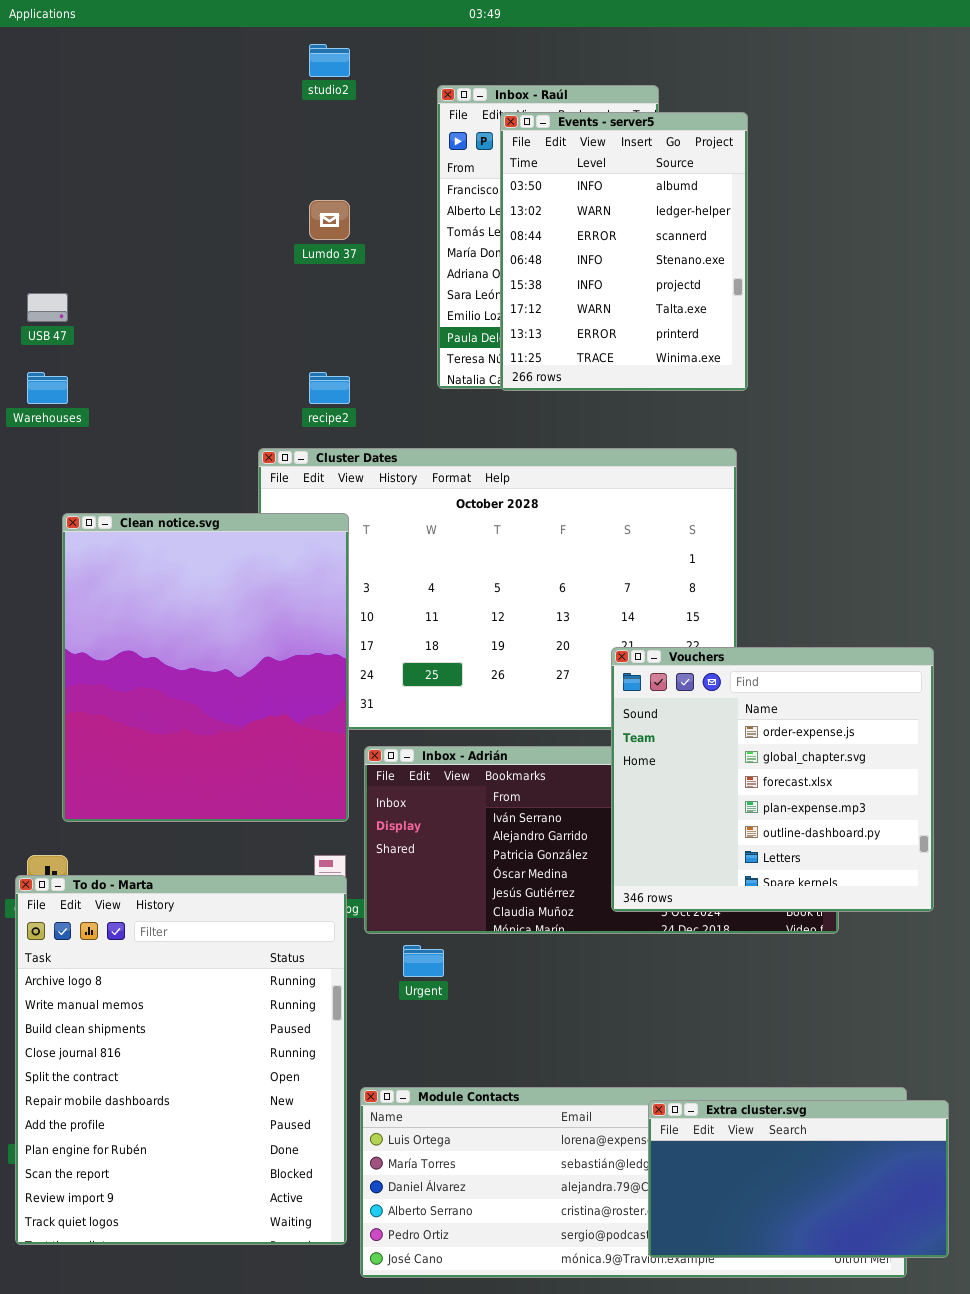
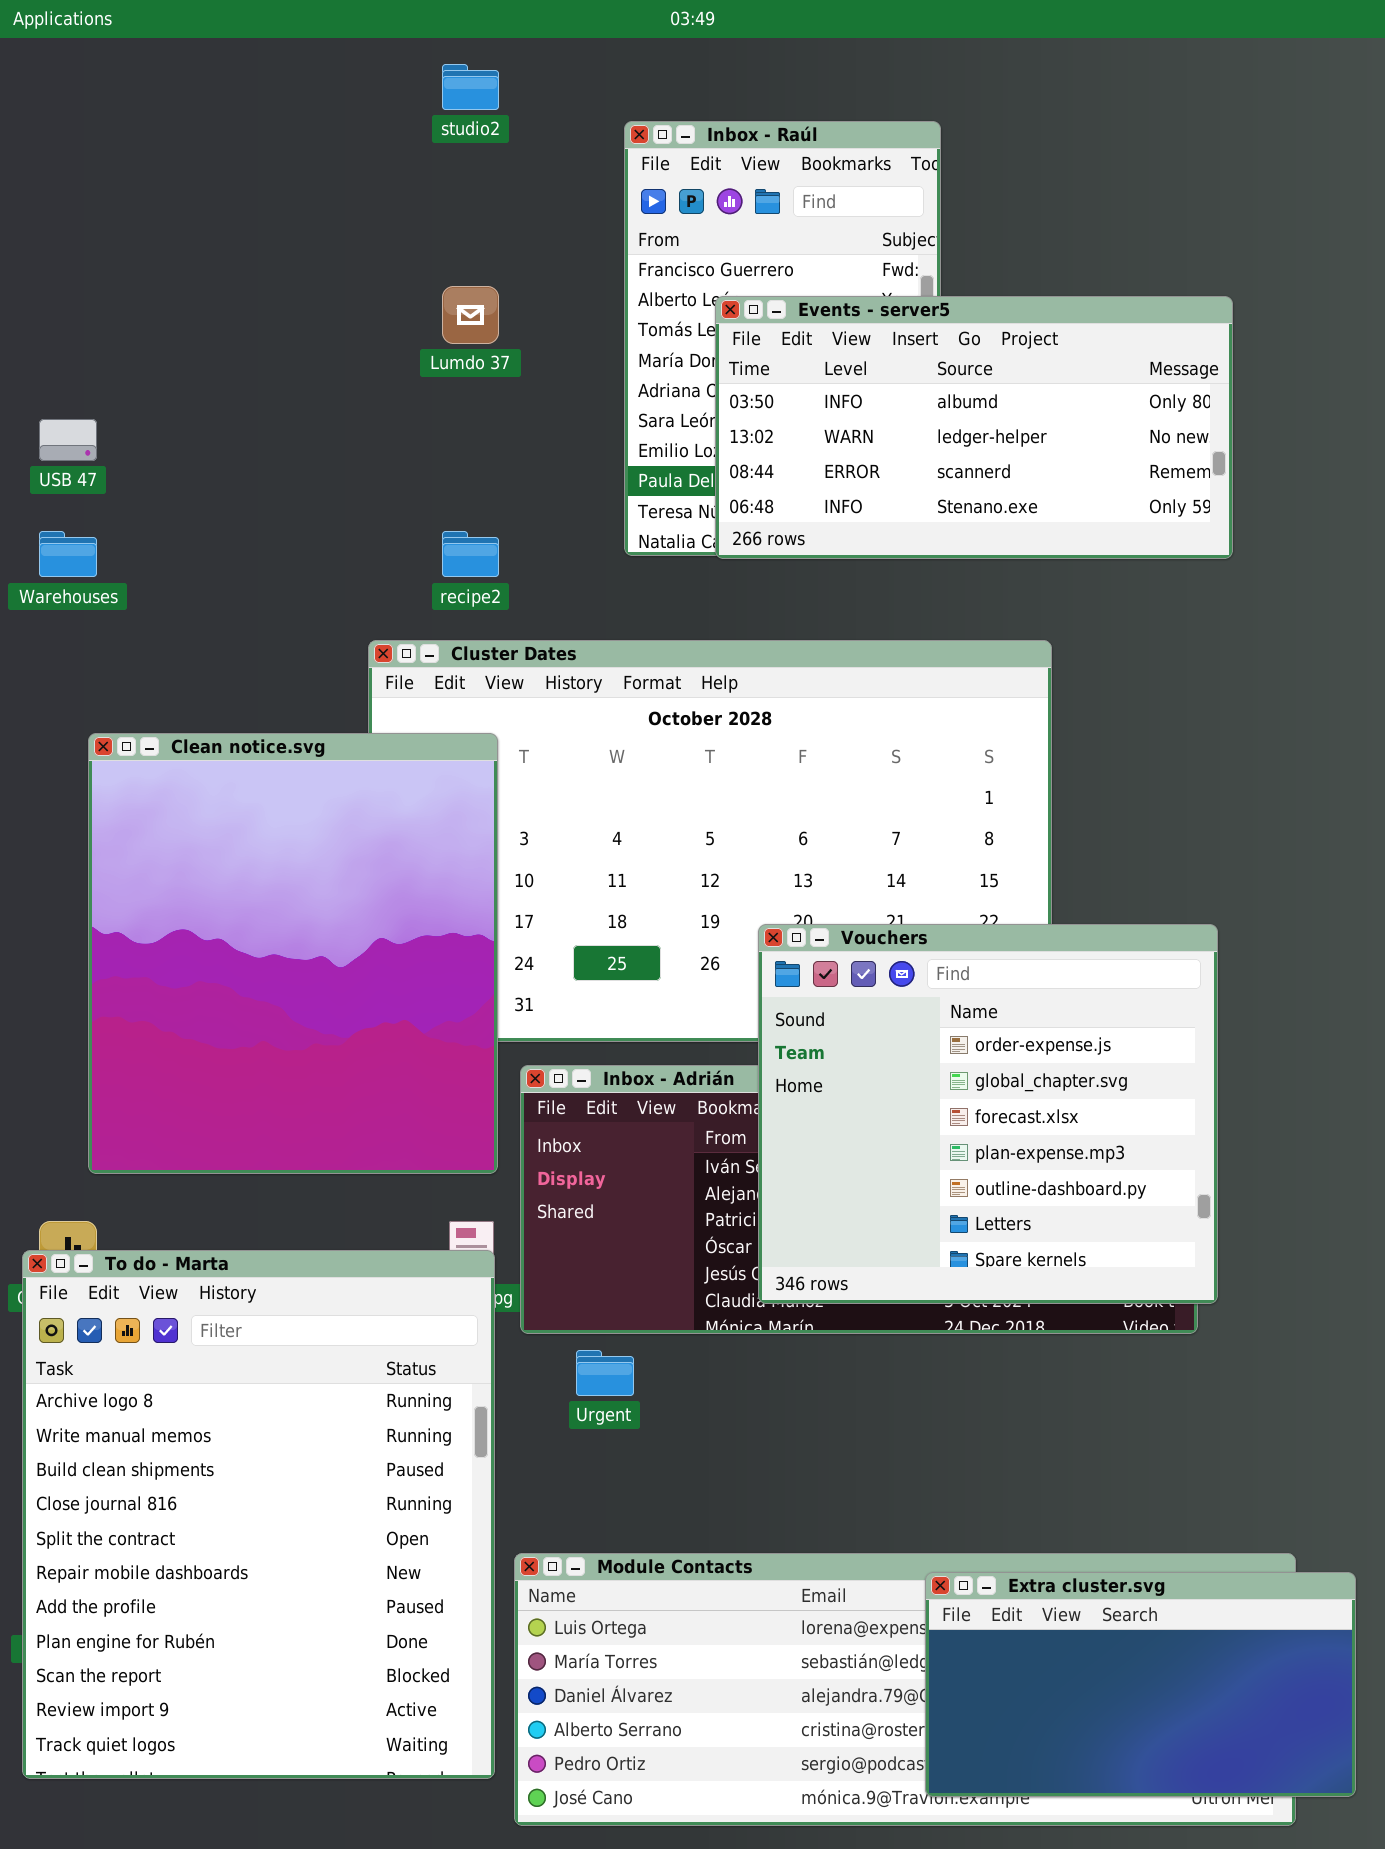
Events - server5: [500,112,748,391] -> [715,296,1233,559], resized
Vouchers: [611,647,934,912] -> [758,924,1218,1304], moved

